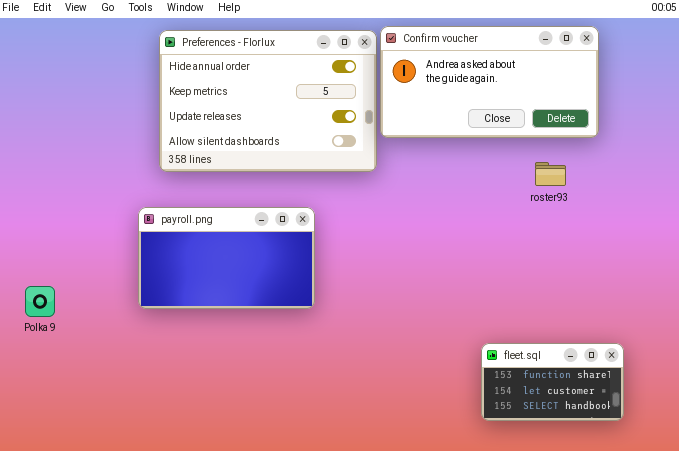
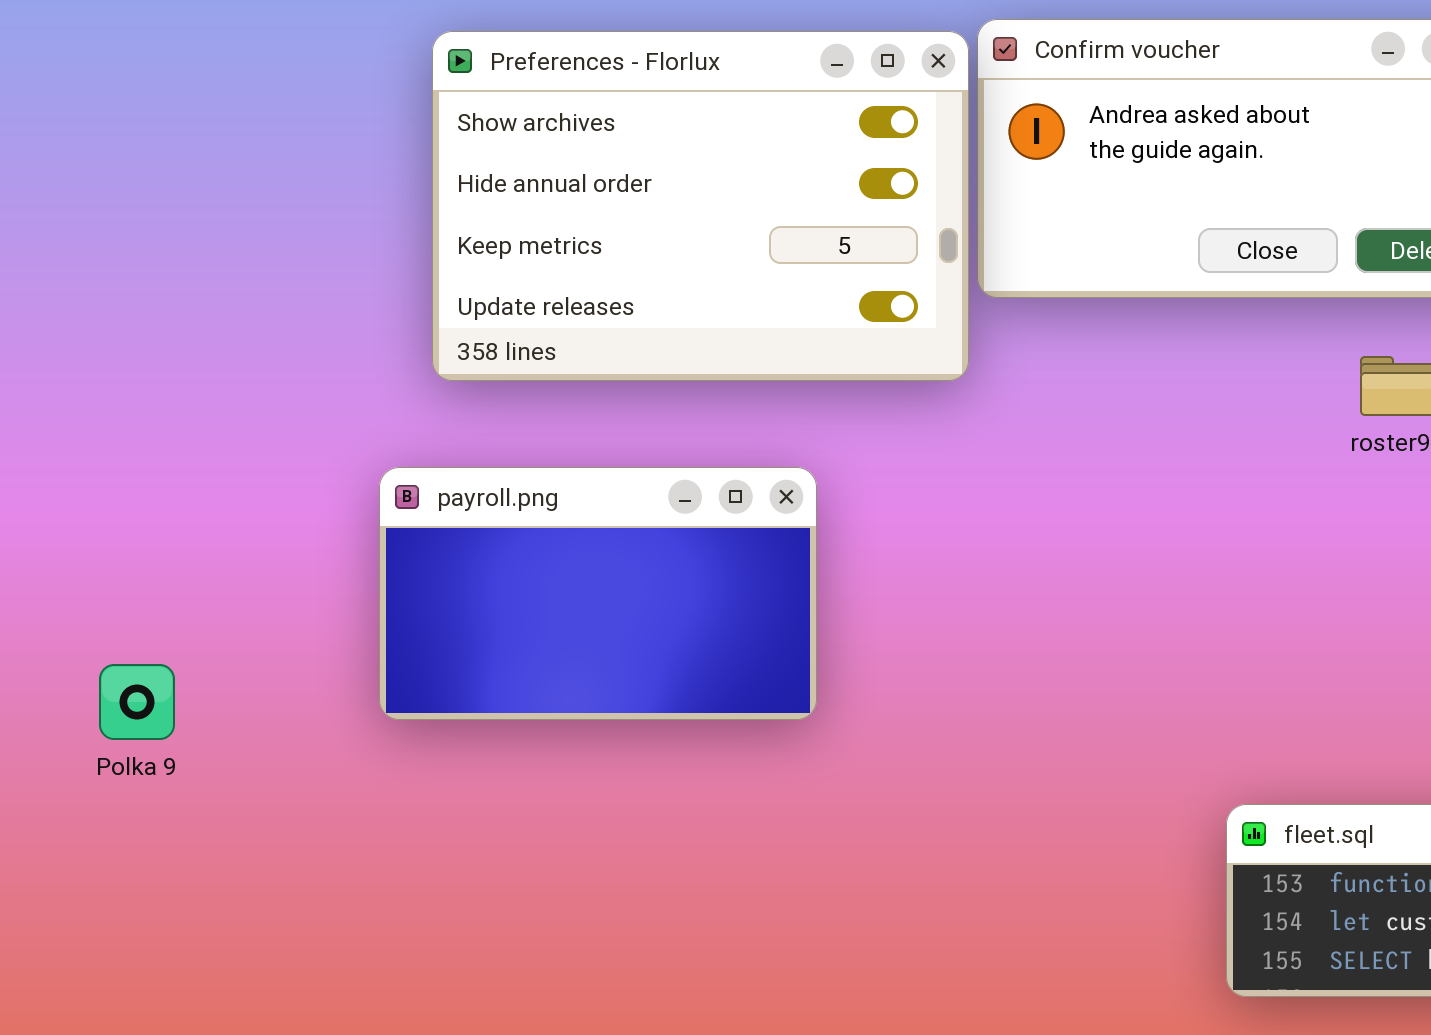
Preferences - Florlux: [159,30,377,172] -> [432,31,969,381], scrolled up 1 row

